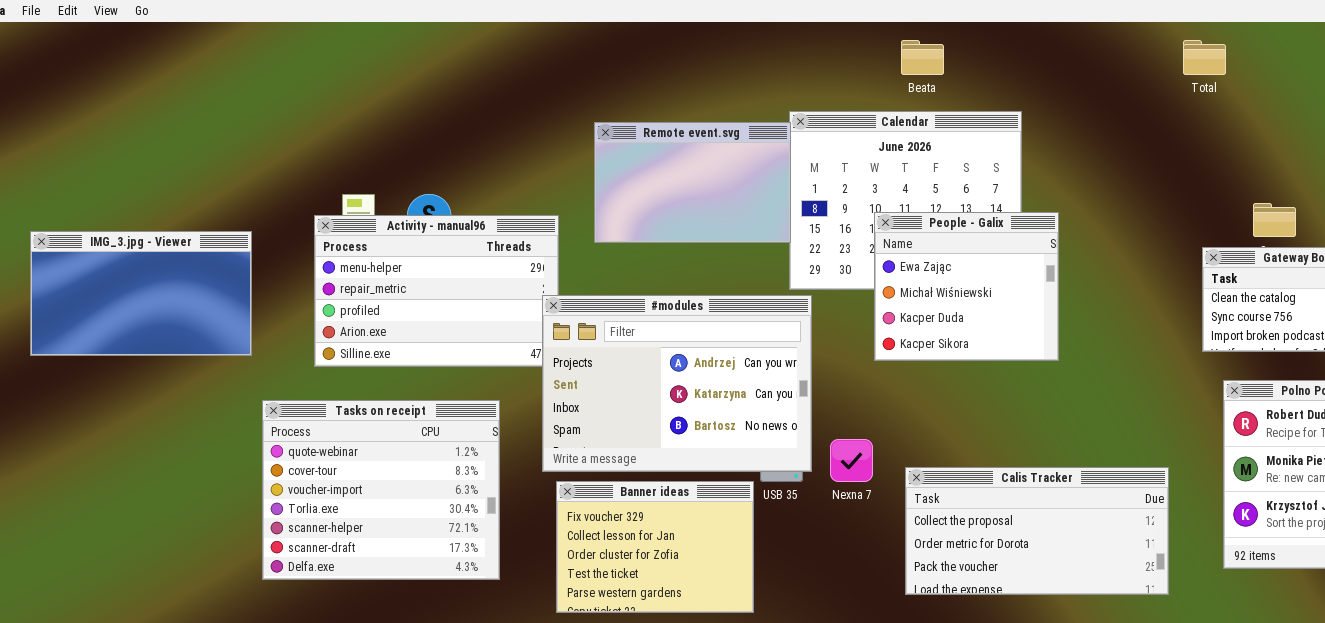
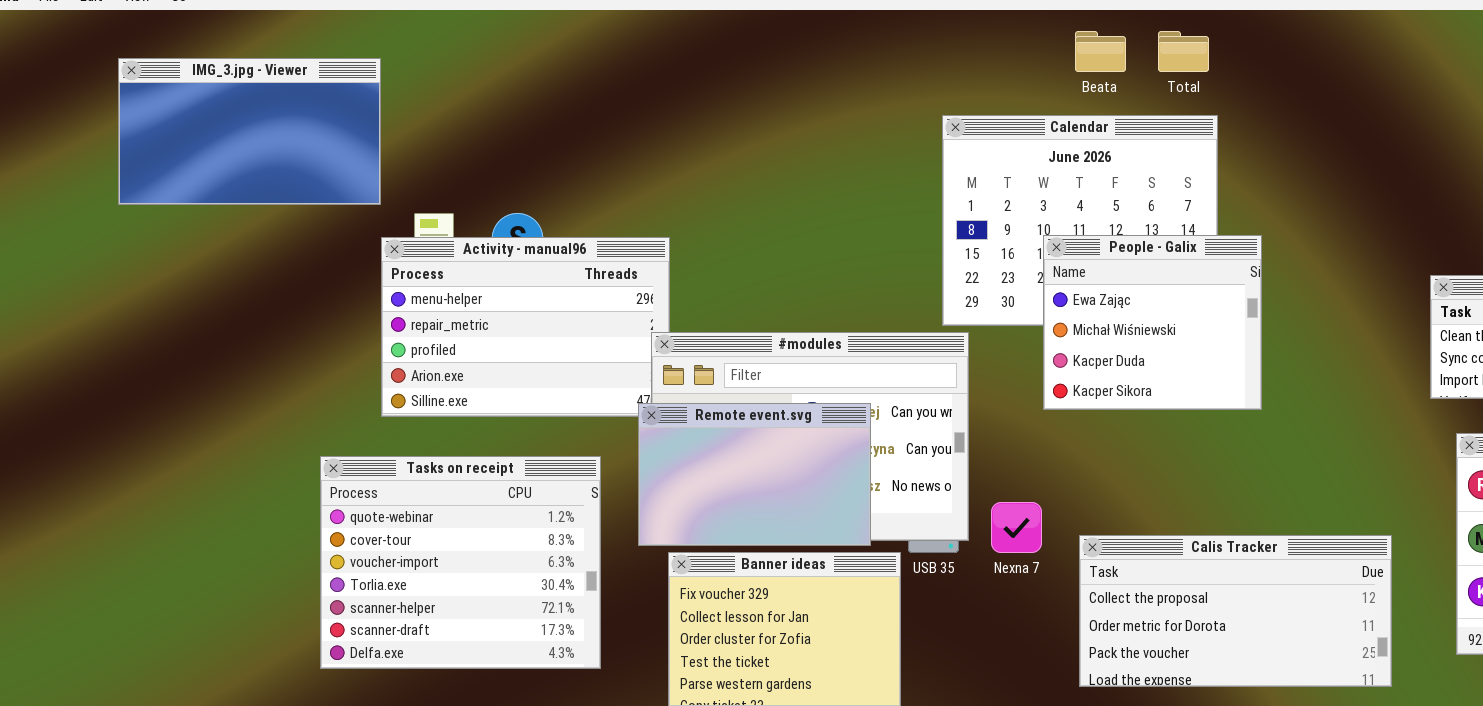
Total: [1183,40,1226,75] -> [1158,31,1209,72], moved
Remote event.svg: [594,122,791,243] -> [638,403,871,546], moved
IMG_3.jpg - Viewer: [30,231,252,356] -> [118,58,381,205], moved

